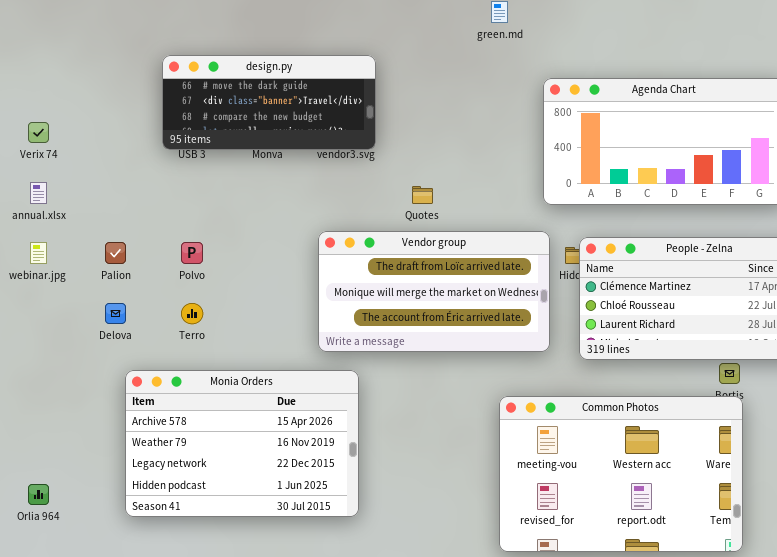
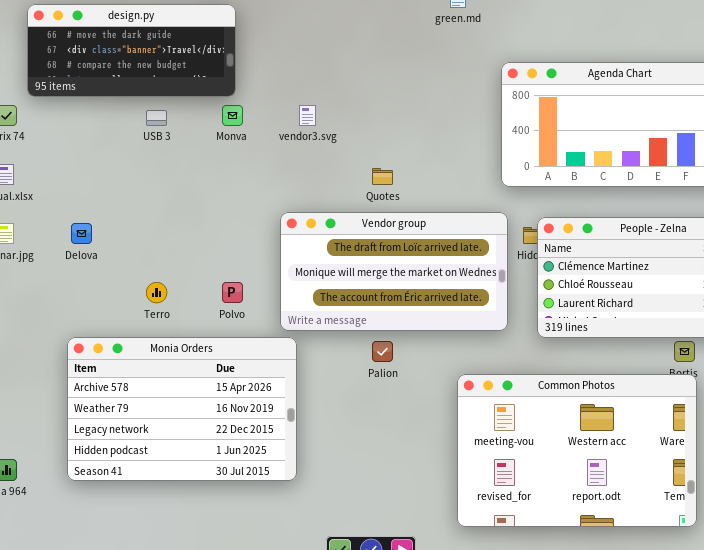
design.py: [162,55,376,150] -> [27,4,236,97], moved
Palion: [105,242,126,264] -> [372,341,393,362], moved
Polvo: [181,242,203,264] -> [222,282,243,303], moved
Delova: [105,303,126,324] -> [71,223,92,244], moved
Monia Orders: [125,370,359,517] -> [67,337,297,481], moved

